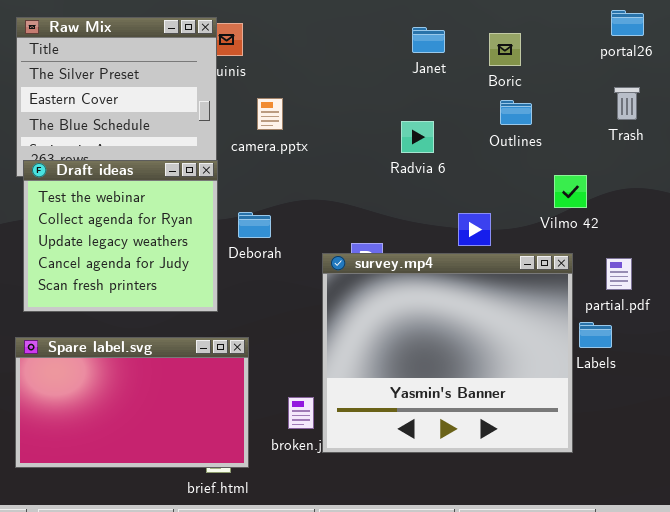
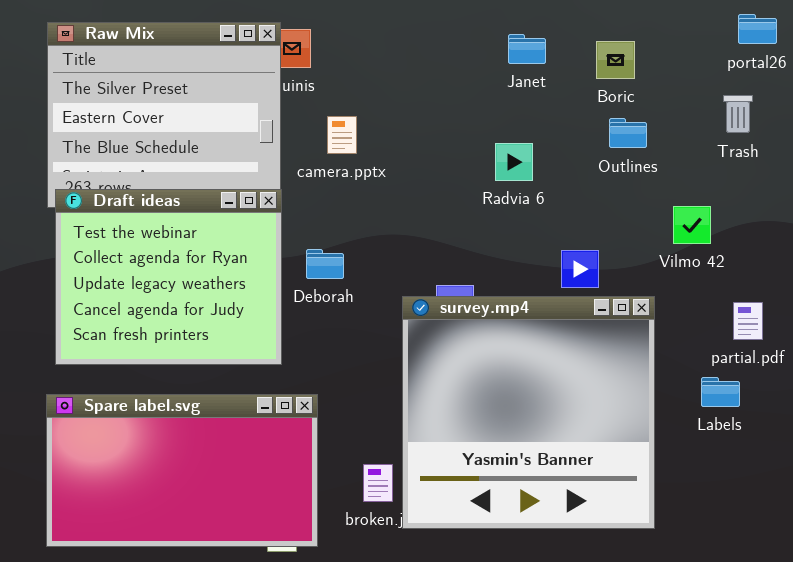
Trash: [614,87,640,120] -> [723,95,753,133], moved
survey.mp4: [322,253,573,453] -> [402,296,655,529], resized

